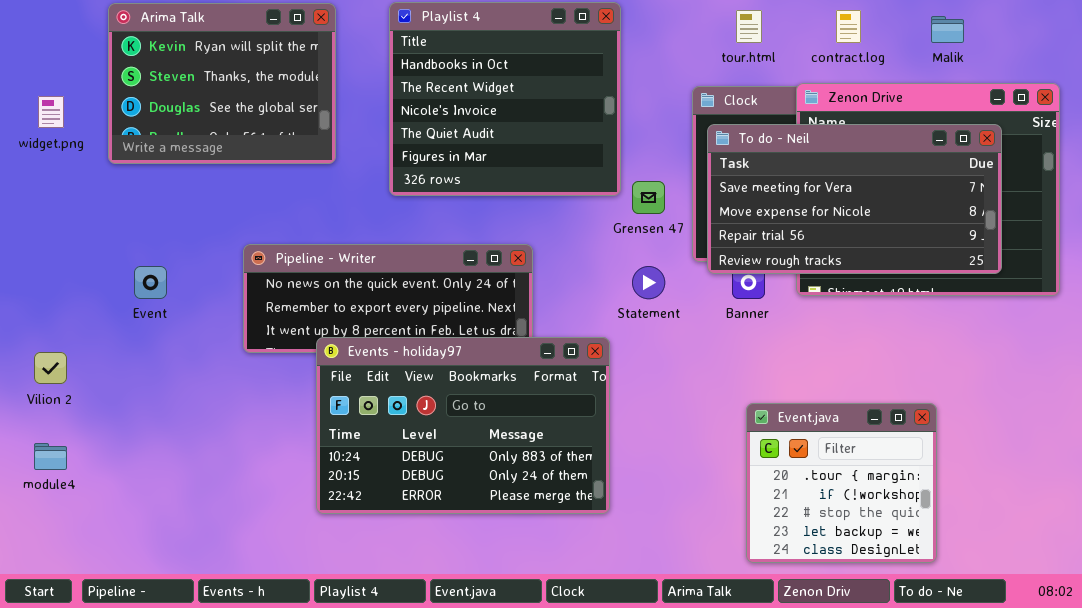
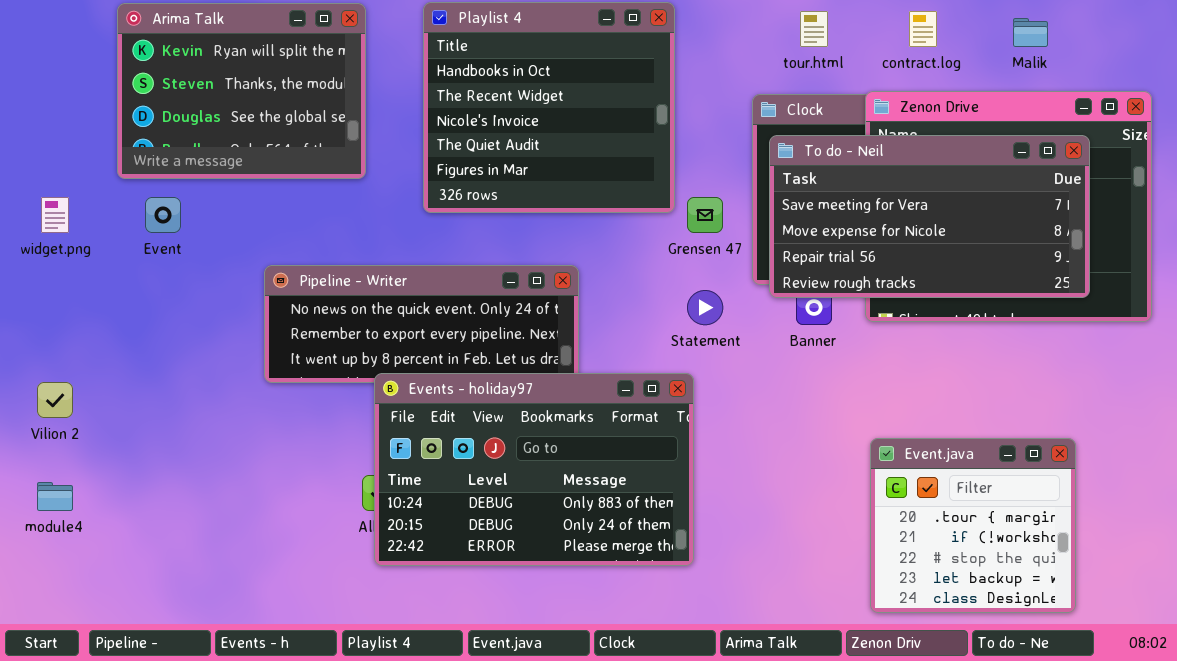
widget.png: [38,96,64,128] -> [41,197,69,233], moved
Event: [134,266,167,299] -> [145,197,181,233], moved
Events - holiday97: [316,337,610,514] -> [374,373,694,566], moved
Event.java: [746,403,937,563] -> [870,438,1076,613], moved

